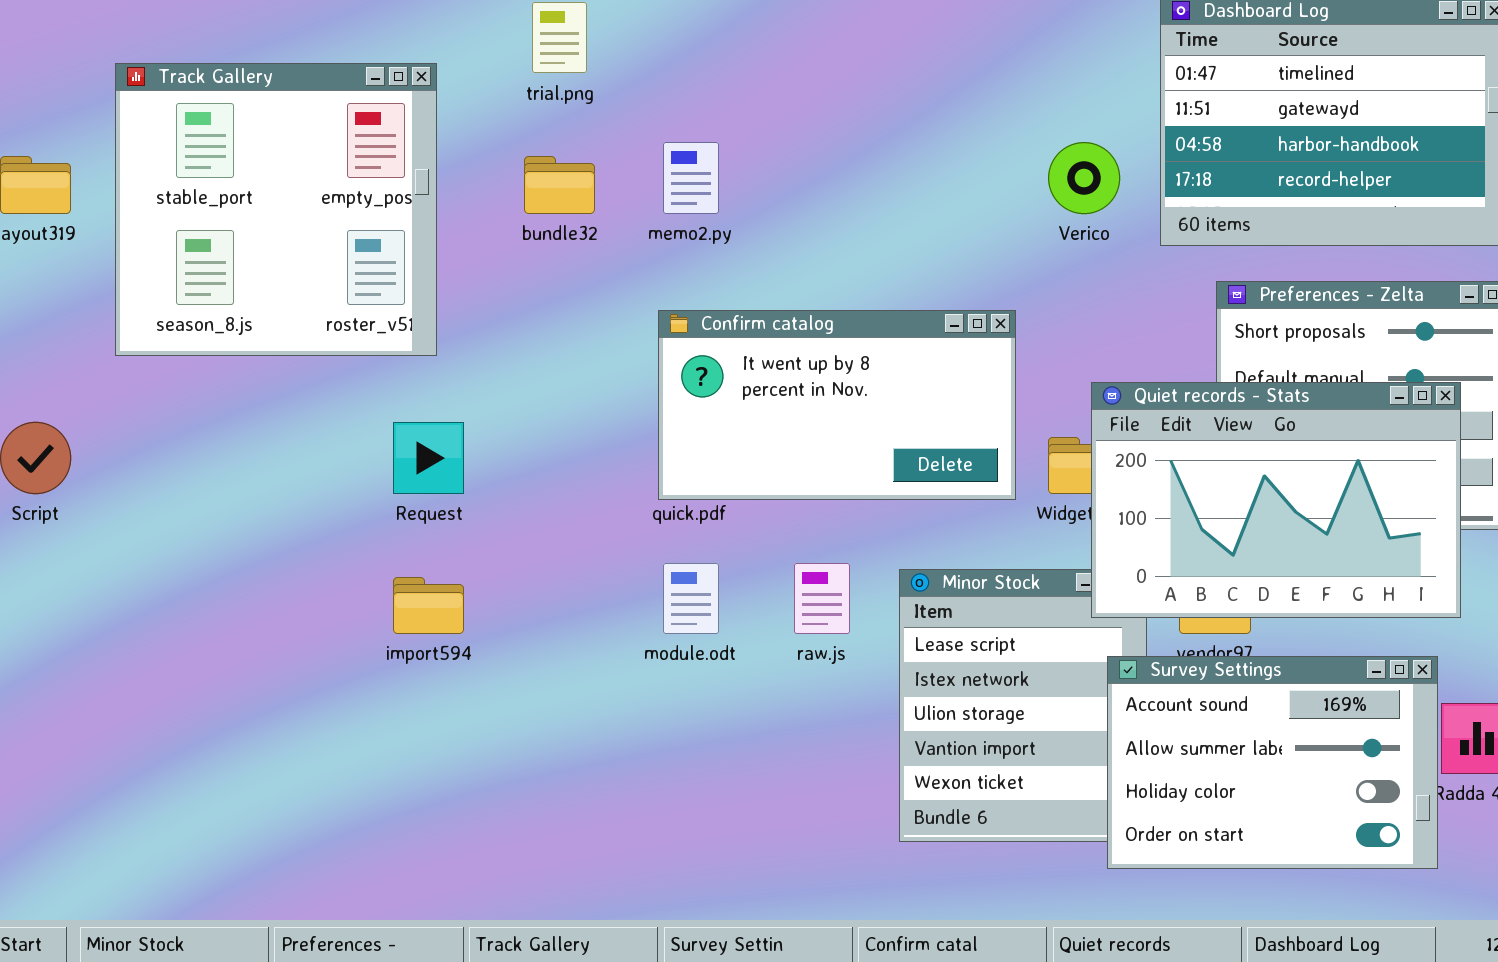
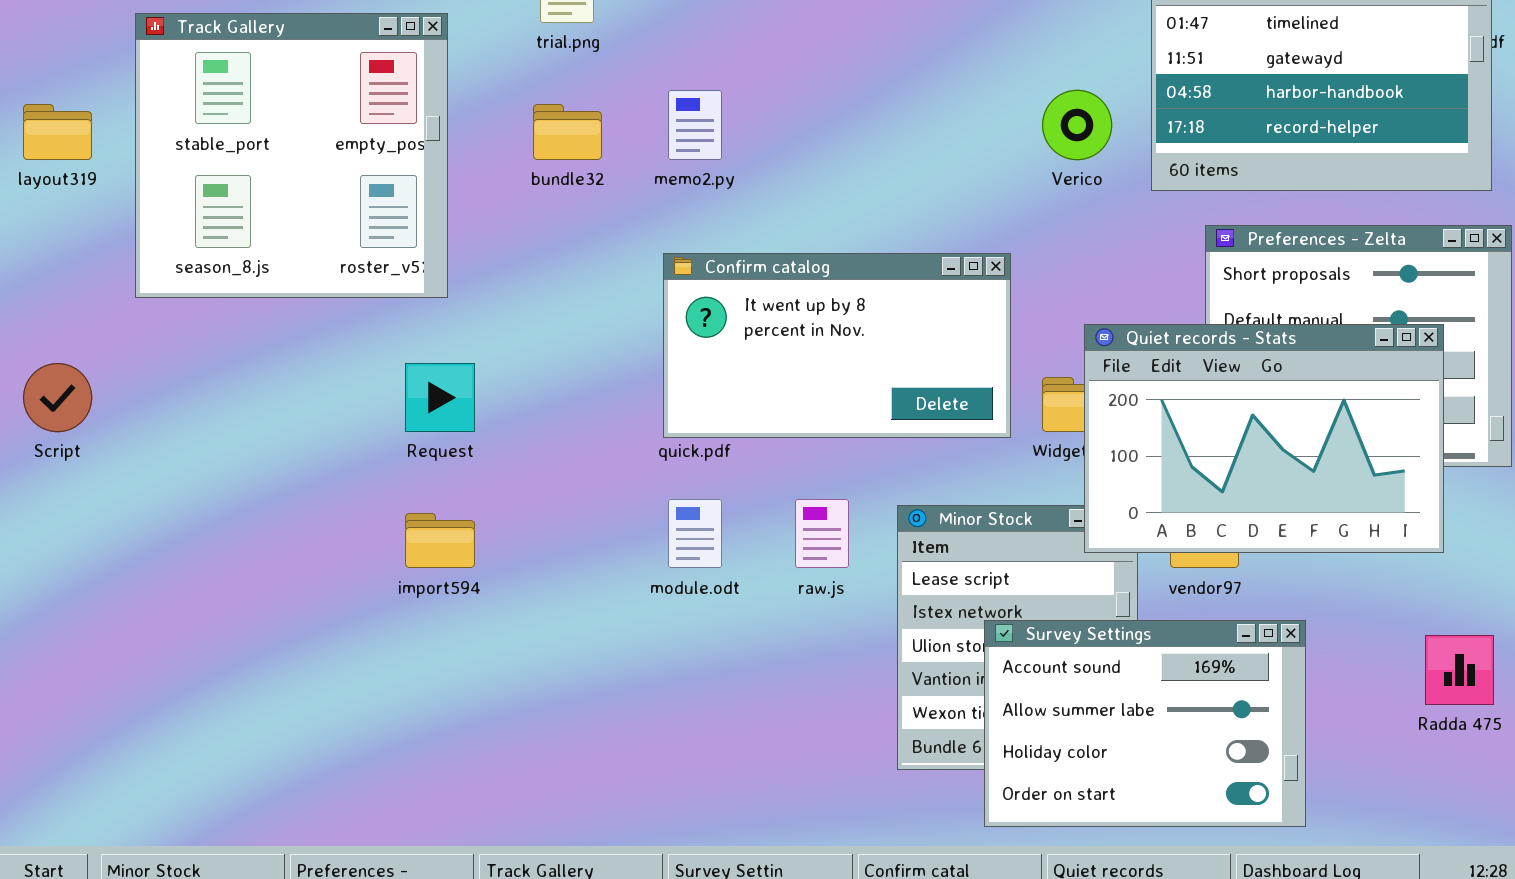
Survey Settings: [1107,656,1438,869] -> [984,620,1306,827], moved

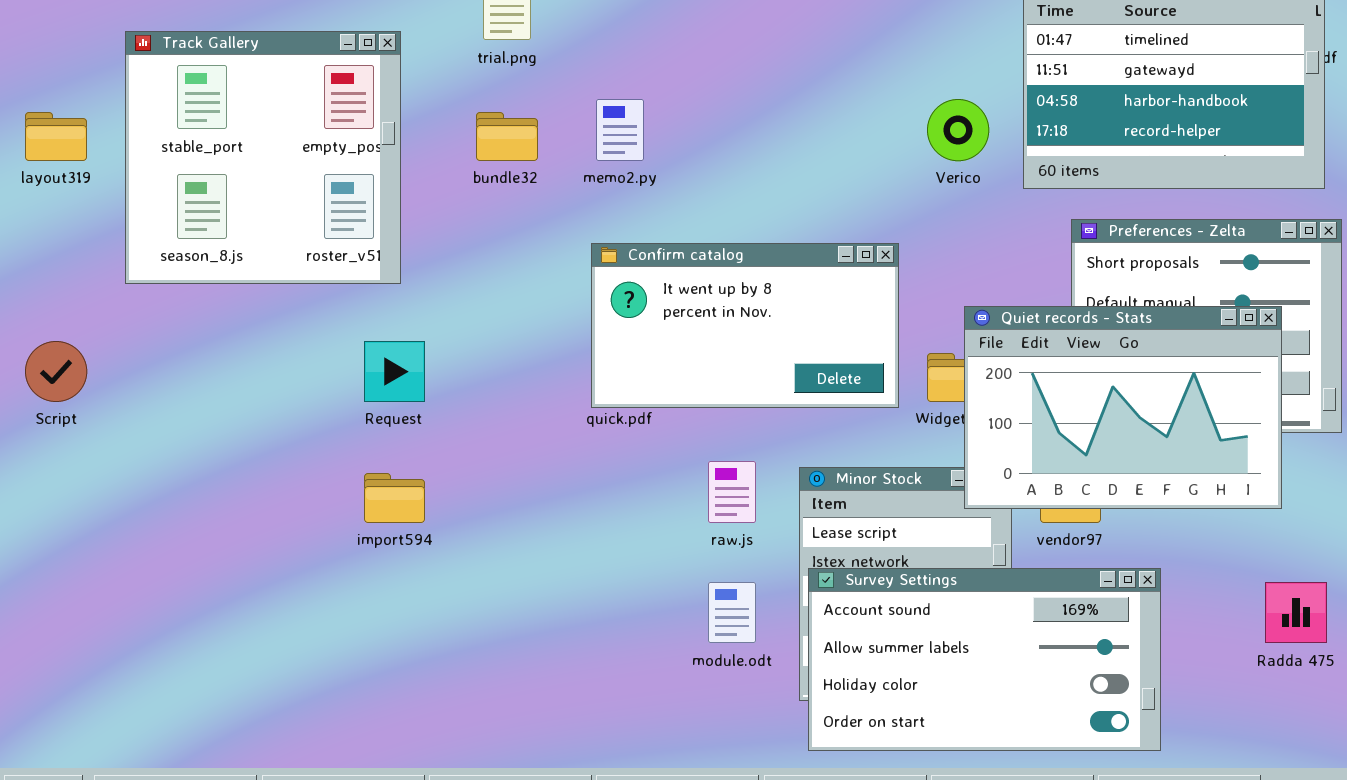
module.odt: [668,499,722,568] -> [708,582,756,643], moved
Survey Settings: [984,620,1306,827] -> [808,568,1161,751], resized

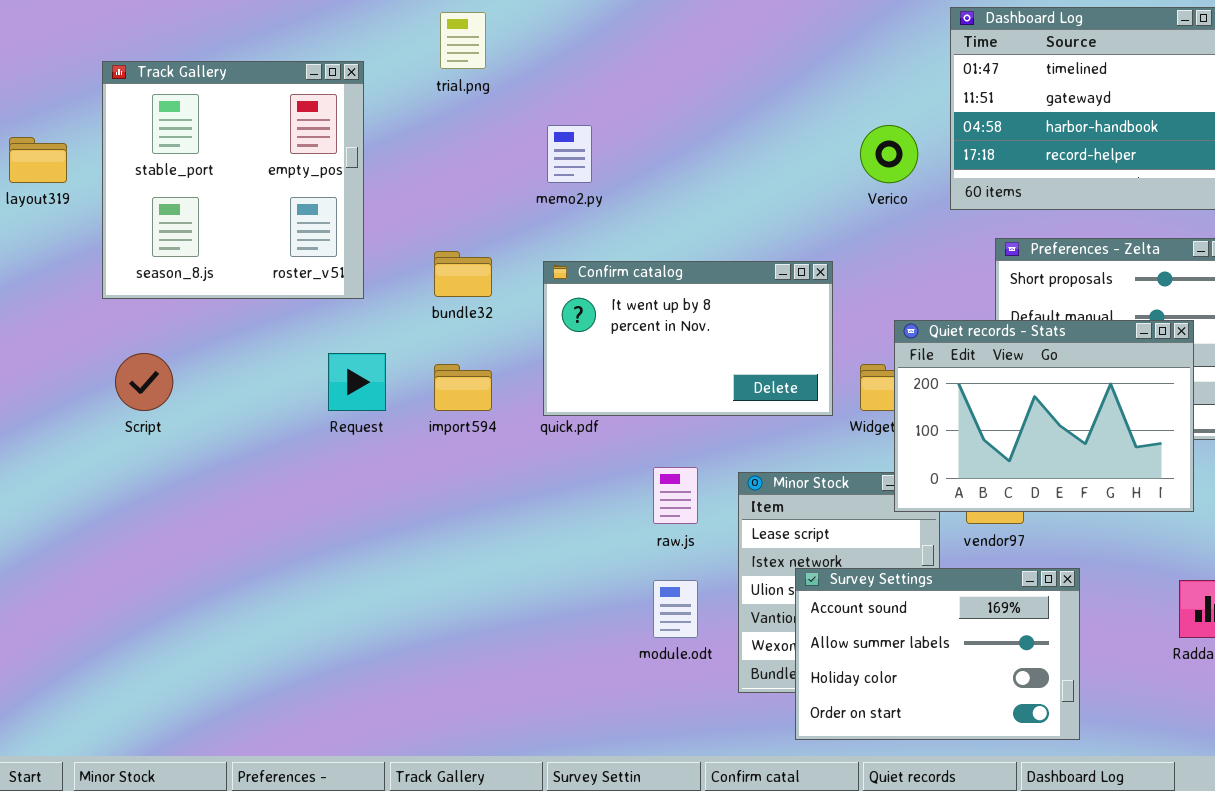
bundle32: [476,112,538,161] -> [434,251,492,297], moved
Script: [25,341,87,402] -> [115,353,173,411], moved
import594: [364,473,425,523] -> [434,364,492,411], moved
Survey Settings: [808,568,1161,751] -> [795,568,1080,740], resized

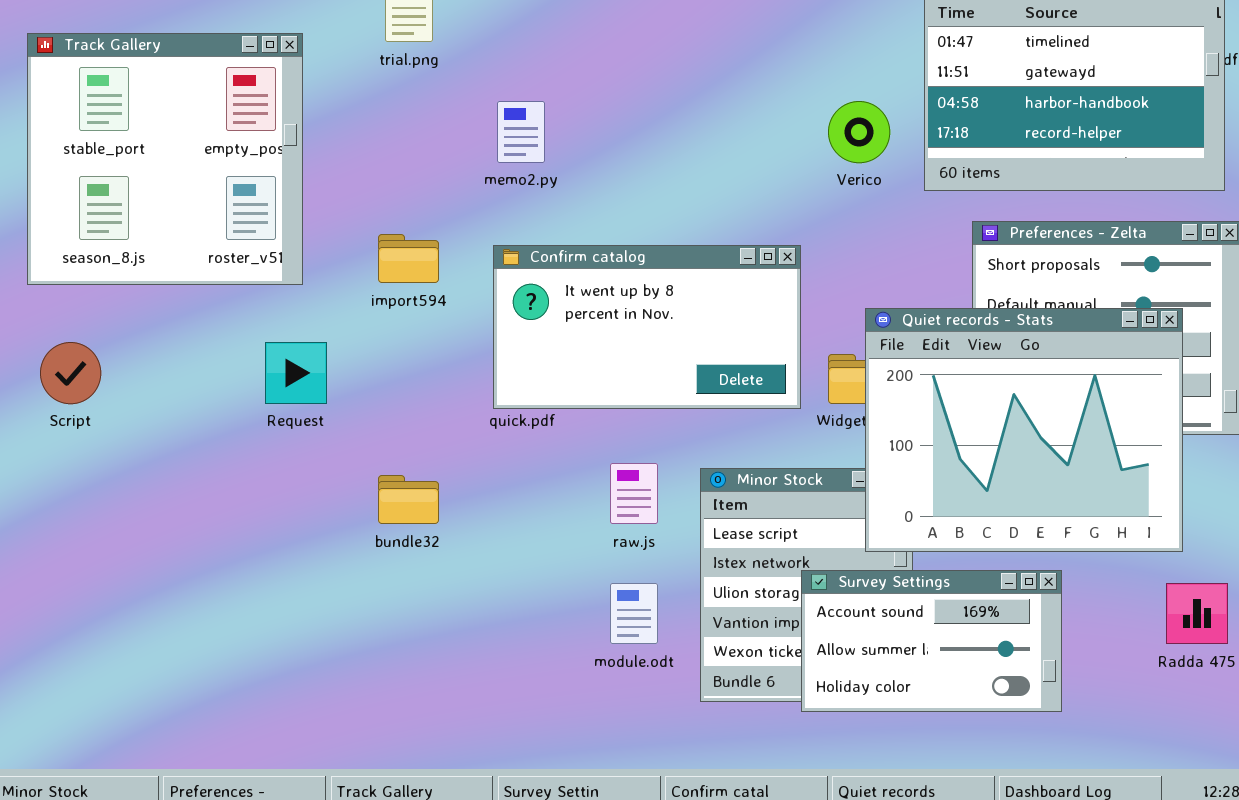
bundle32: [434,251,492,297] -> [378,475,439,524], moved
Quiet records - Stats: [894,320,1194,512] -> [865,308,1183,552], resized
import594: [434,364,492,411] -> [378,234,439,283], moved
Survey Settings: [795,568,1080,740] -> [801,570,1062,712], resized

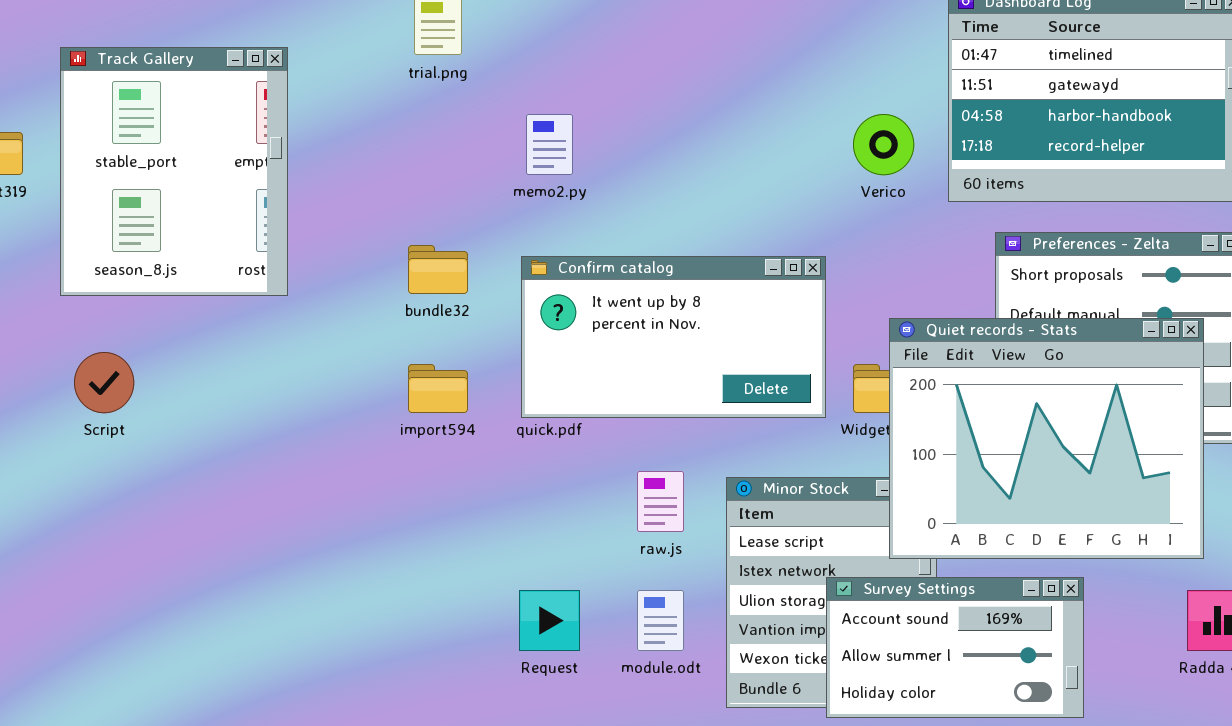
Track Gallery: [27,33,303,285] -> [60,47,288,296], resized
import594: [378,234,439,283] -> [408,364,468,413], moved
Request: [265,342,327,404] -> [519,590,580,651], moved
bundle32: [378,475,439,524] -> [408,245,468,294], moved

